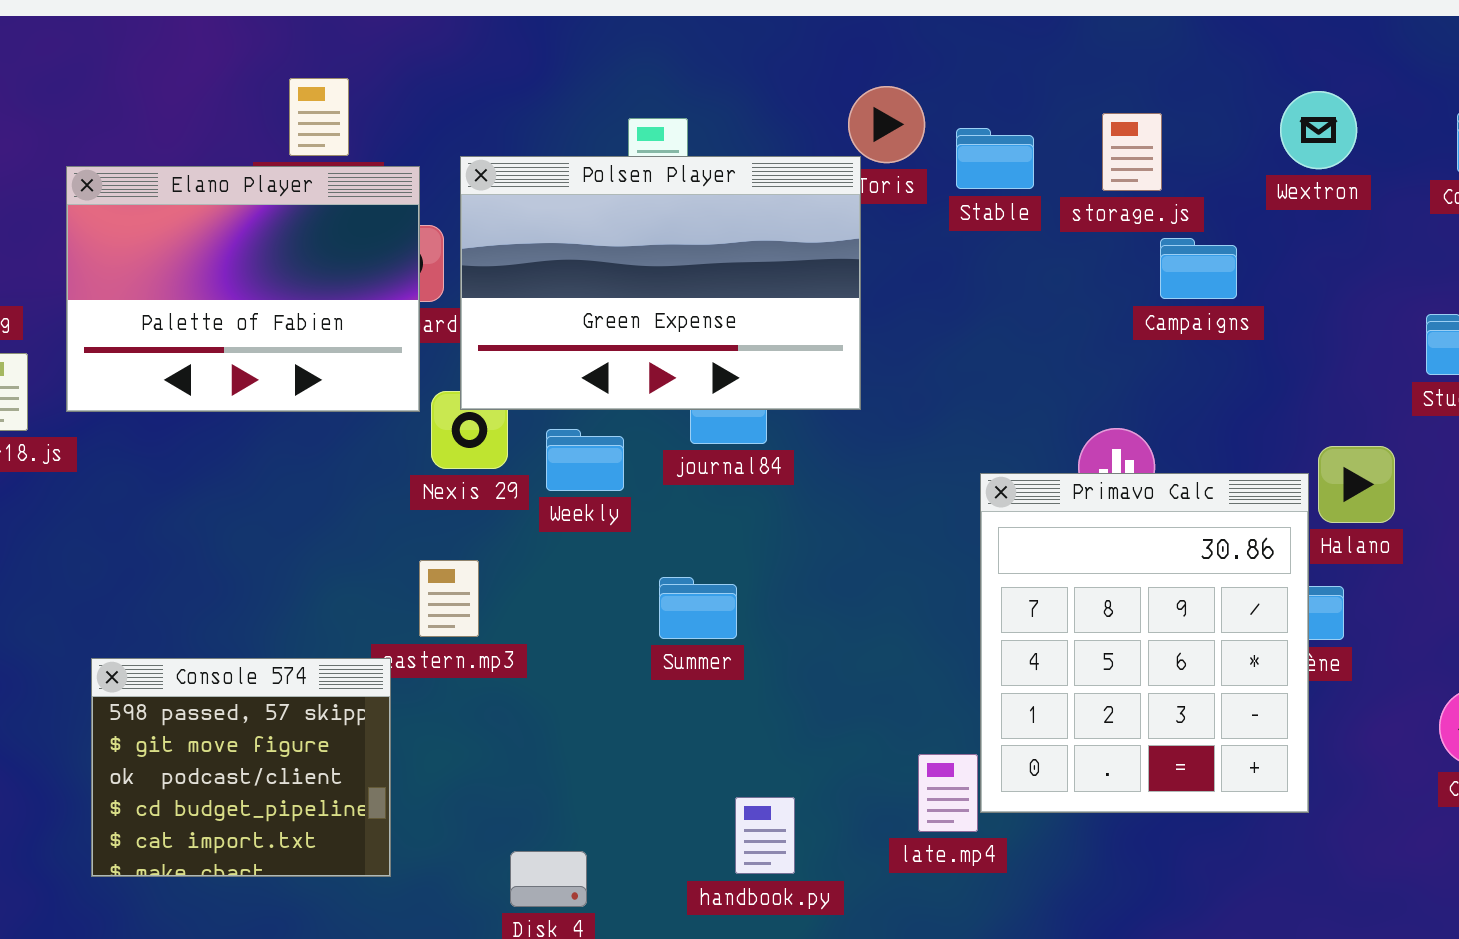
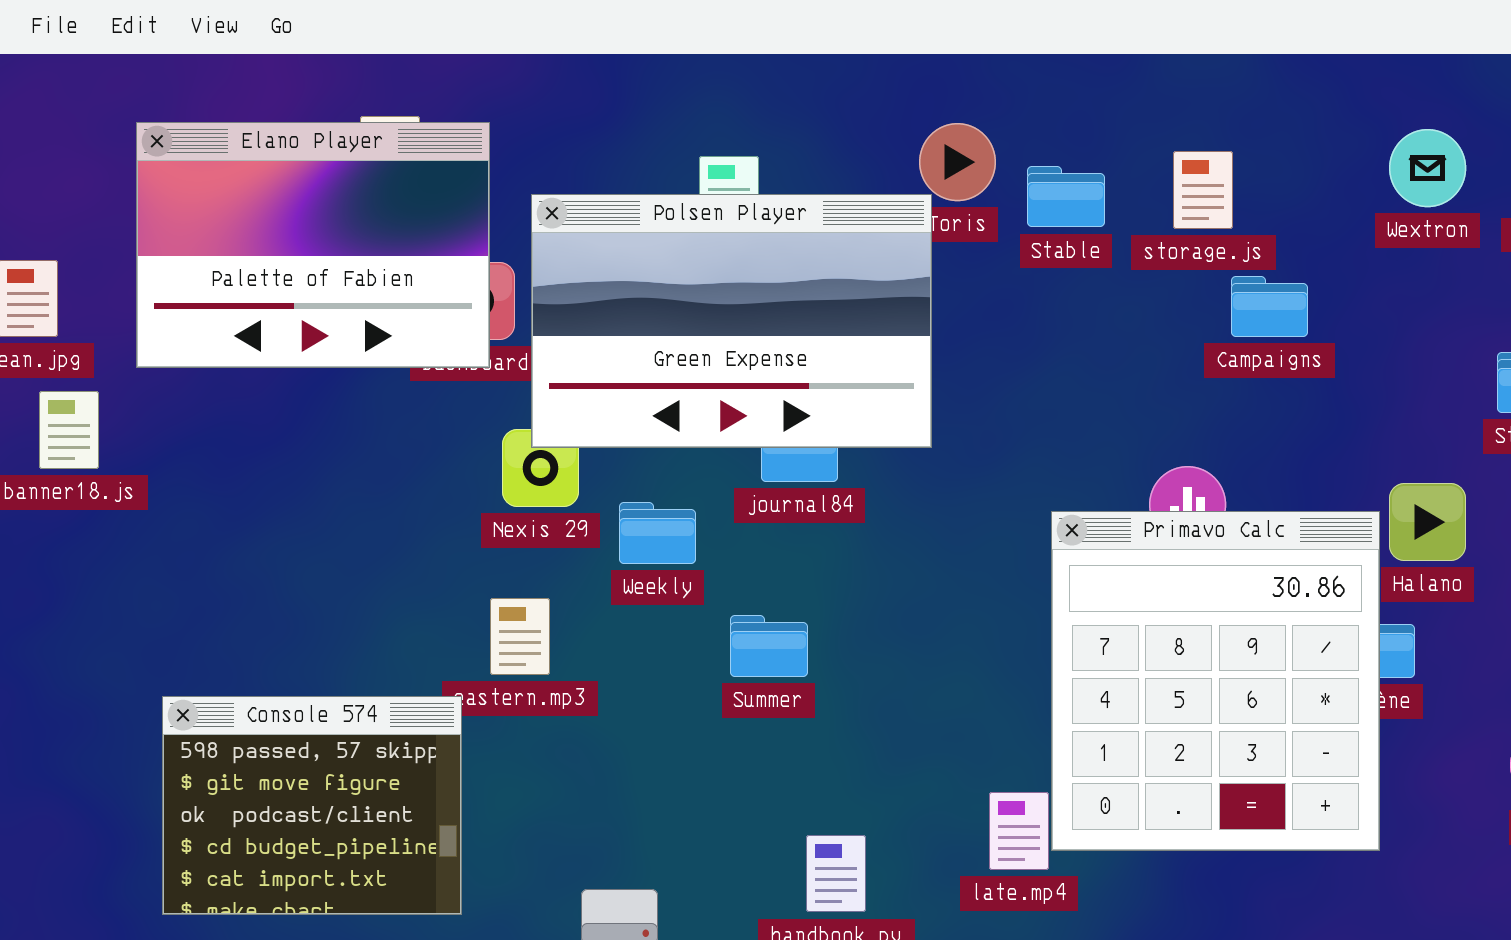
Wextron: [1280,91,1357,169] -> [1389,129,1466,207], moved
Elano Player: [66,166,420,412] -> [136,122,490,368], moved
Weekly: [546,429,624,491] -> [619,502,696,564], moved

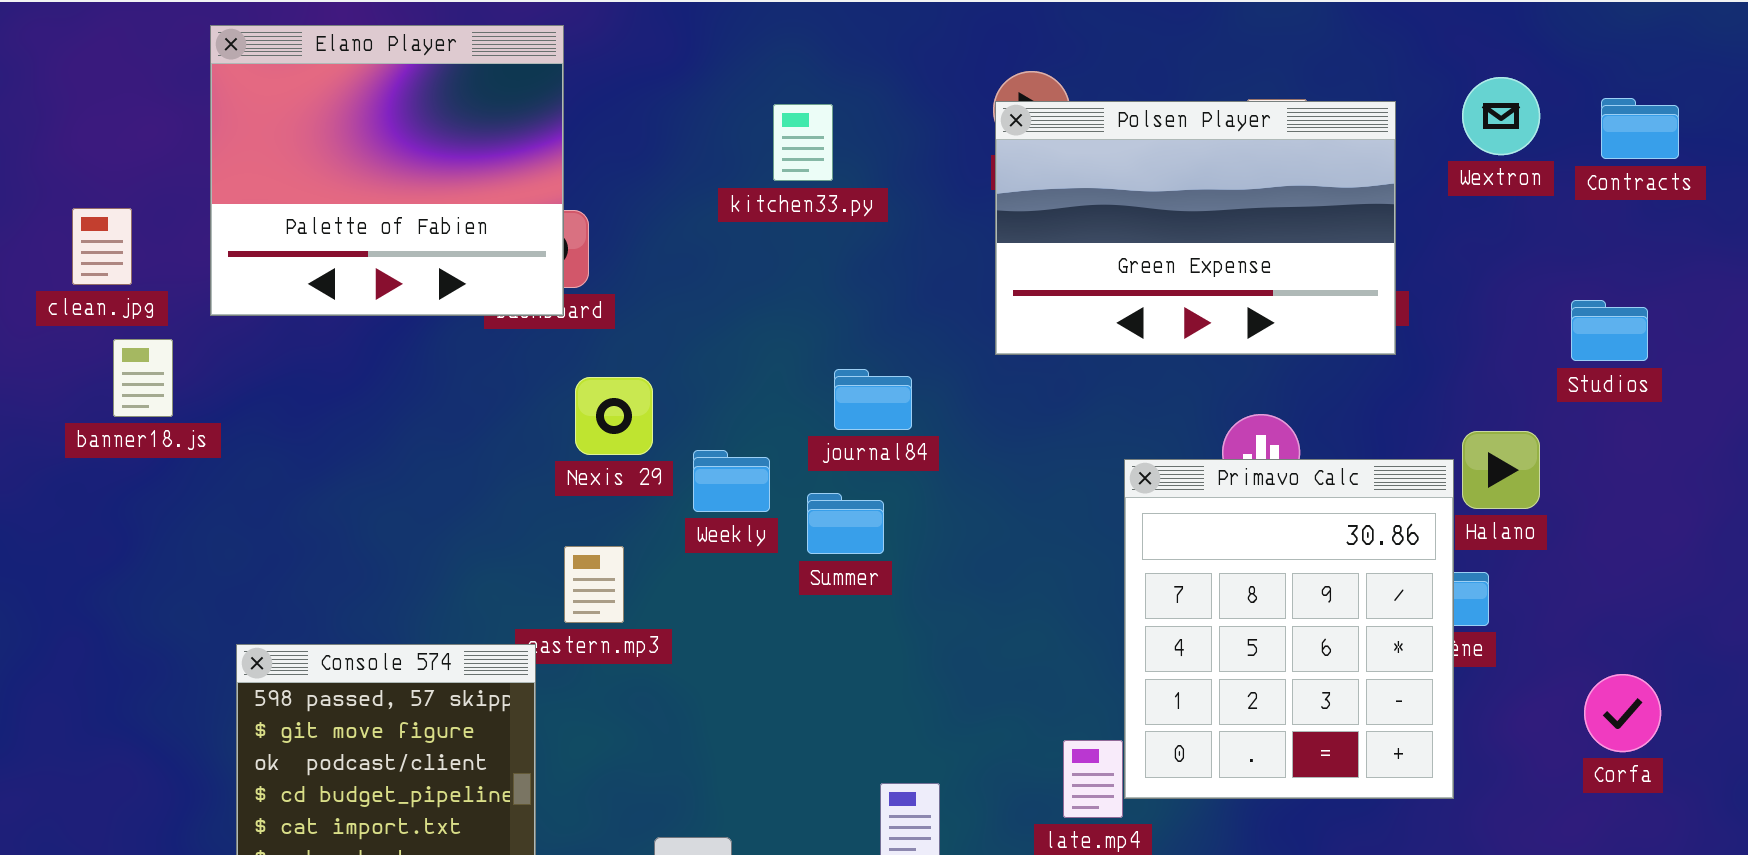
Elano Player: [136,122,490,368] -> [210,25,564,316], resized
Polsen Player: [531,194,932,448] -> [995,101,1396,355], moved
Summer: [730,615,808,677] -> [807,493,884,554], moved

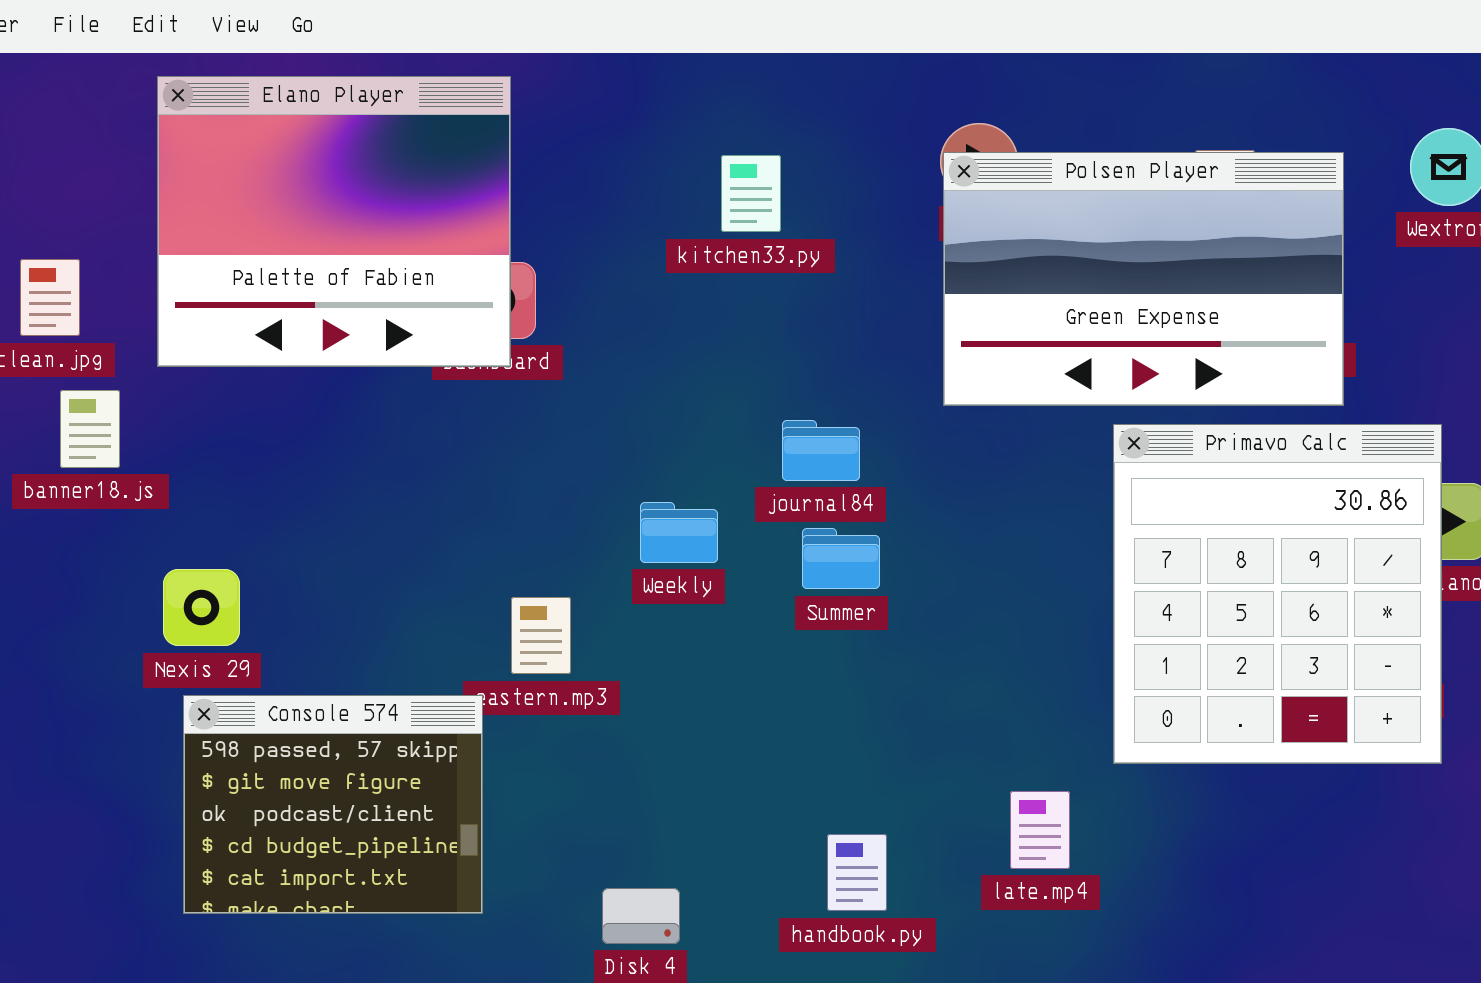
Nexis 29: [575,377,653,455] -> [163,569,240,646], moved
Primavo Calc: [1124,459,1454,799] -> [1113,424,1442,764], moved
Summer: [807,493,884,554] -> [802,528,880,589], moved

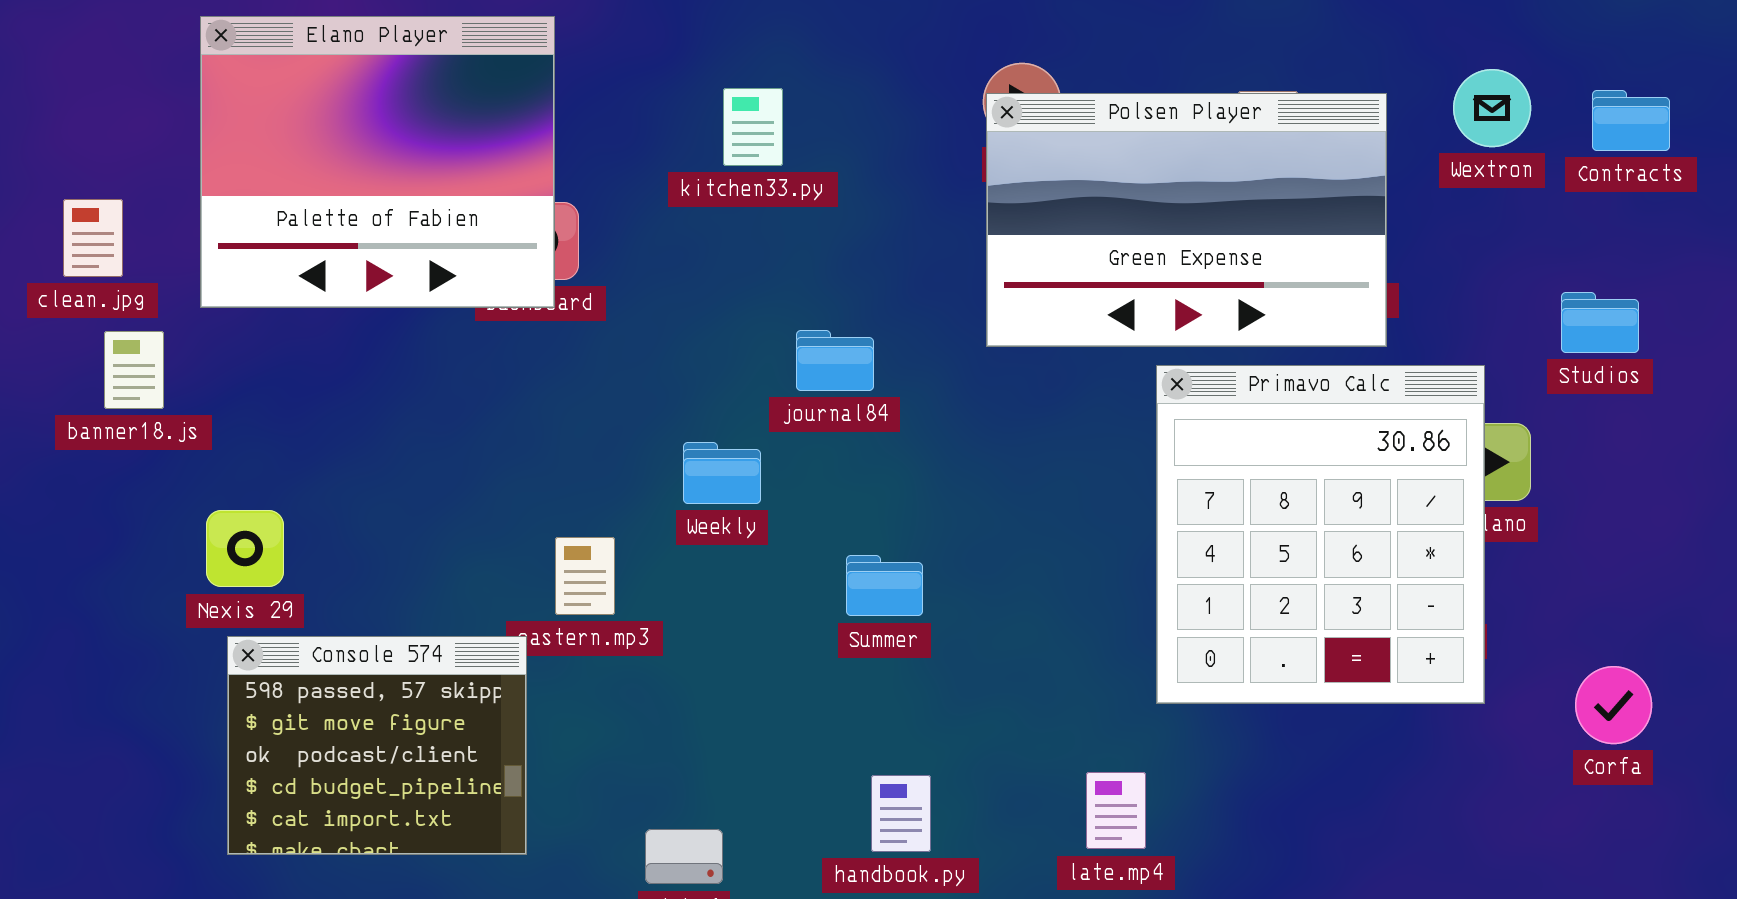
kitchen33.py: [721,155,781,232] -> [723,88,783,166], moved
journal84: [782,420,860,481] -> [796,330,874,391], moved
Summer: [802,528,880,589] -> [846,555,923,616], moved
late.mp4: [1010,791,1070,869] -> [1086,772,1146,849], moved

